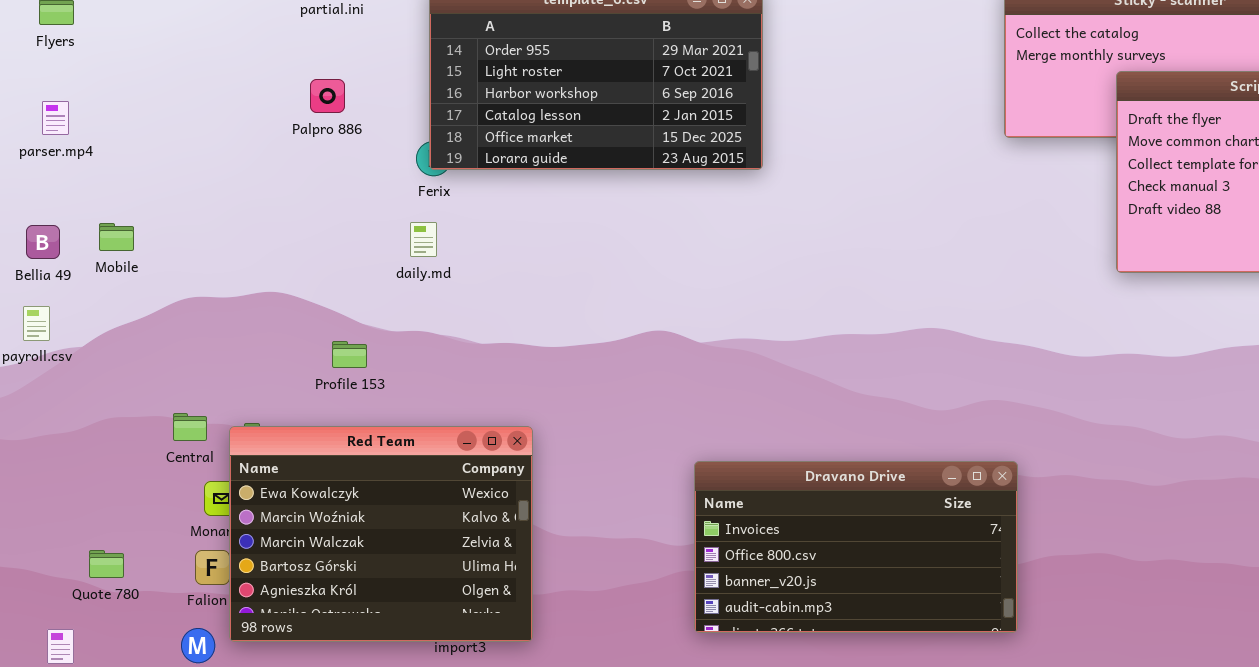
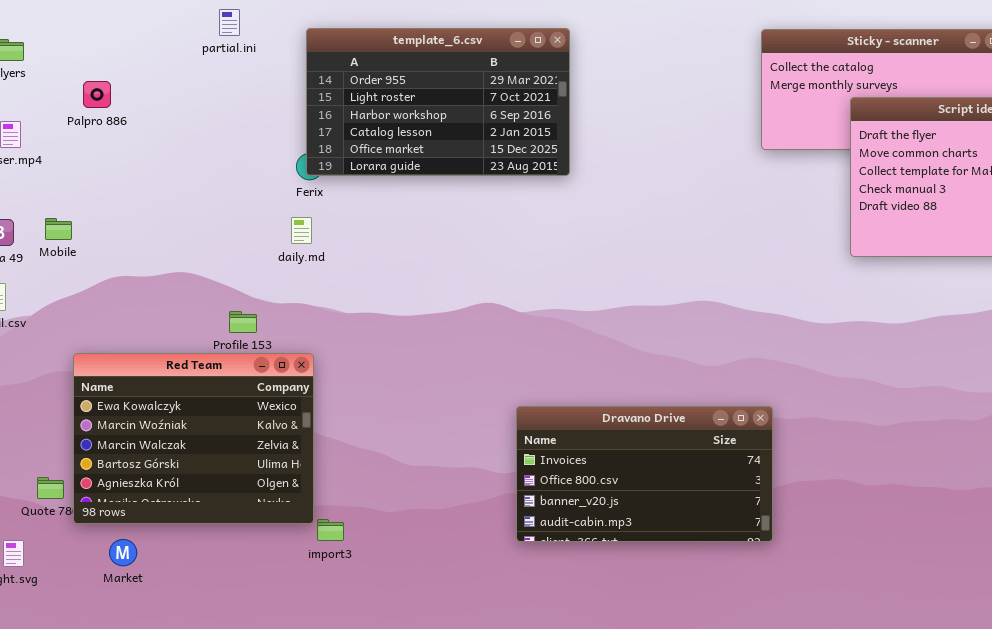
Palpro 886: [310,79,345,113] -> [83,81,111,108], moved
Red Team: [229,426,533,642] -> [73,353,314,524], moved

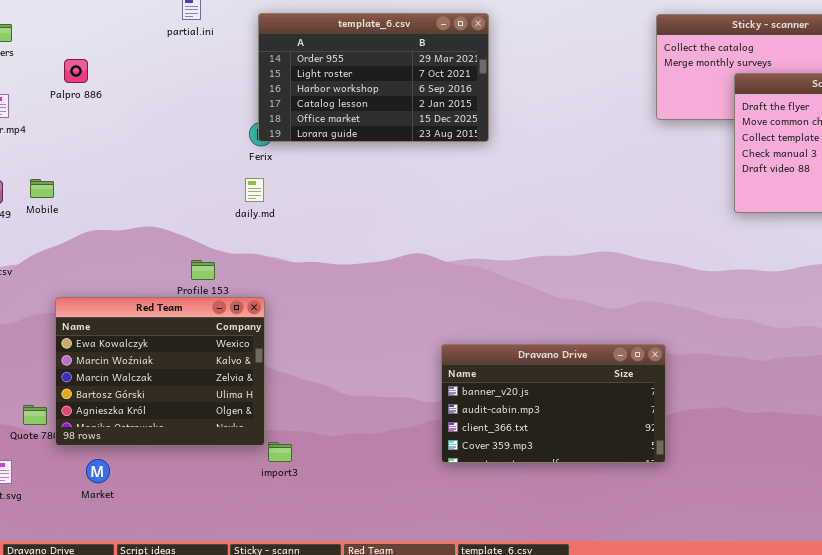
Dravano Drive: [516,406,773,542] -> [441,344,666,463], scrolled down 2 rows

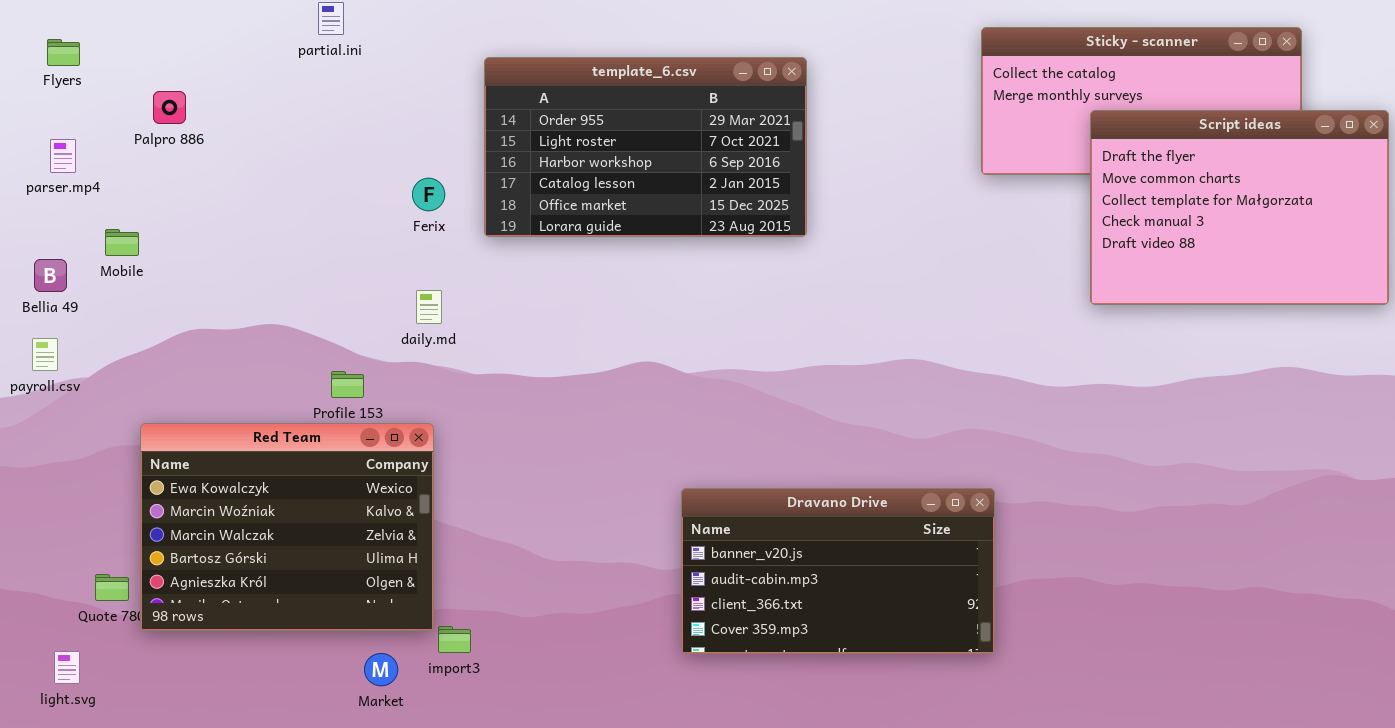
template_6.csv: [258,13,489,142] -> [484,57,807,237], moved
daily.md: [245,178,264,202] -> [416,290,442,324], moved
Mobile: [30,179,54,198] -> [105,229,139,256], moved
Market: [86,459,110,483] -> [364,653,398,686], moved

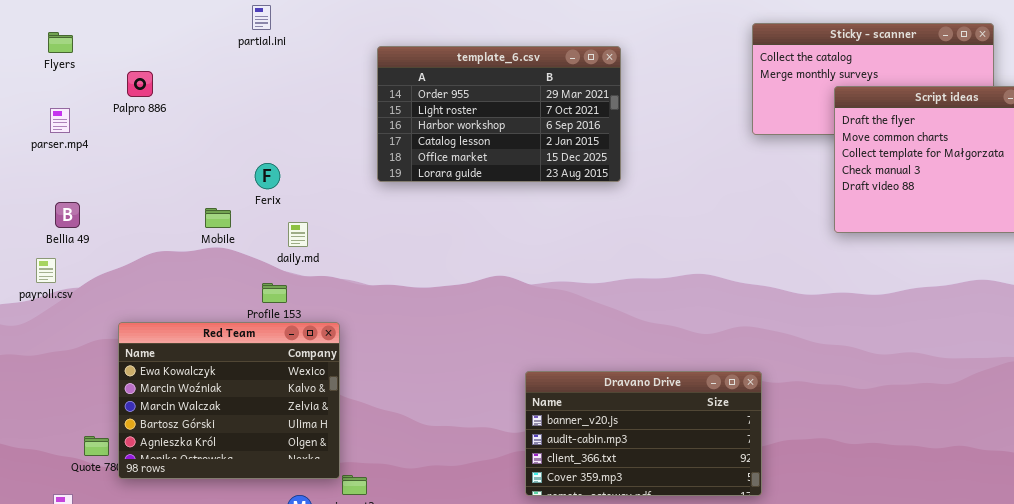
Ferix: [412,178,445,211] -> [255,163,280,189], moved
Mobile: [105,229,139,256] -> [205,208,231,228], moved
Bellia 49: [34,259,67,292] -> [55,202,80,228], moved
daily.md: [416,290,442,324] -> [288,222,308,247], moved

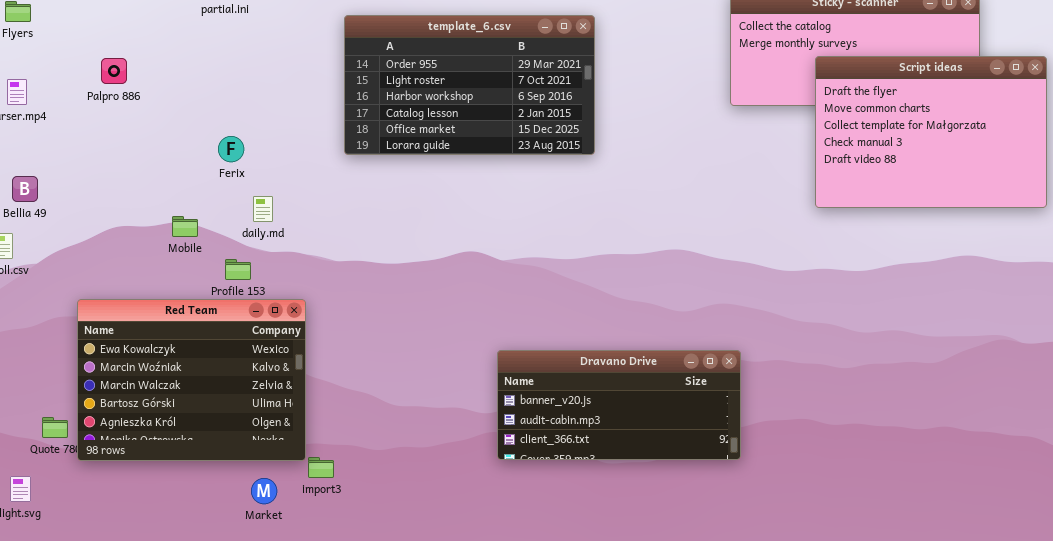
Palpro 886: [127,71,153,97] -> [101,58,127,84], moved
Mobile: [205,208,231,228] -> [172,216,198,237], moved
Dravano Drive: [525,371,762,496] -> [497,350,741,460], resized

